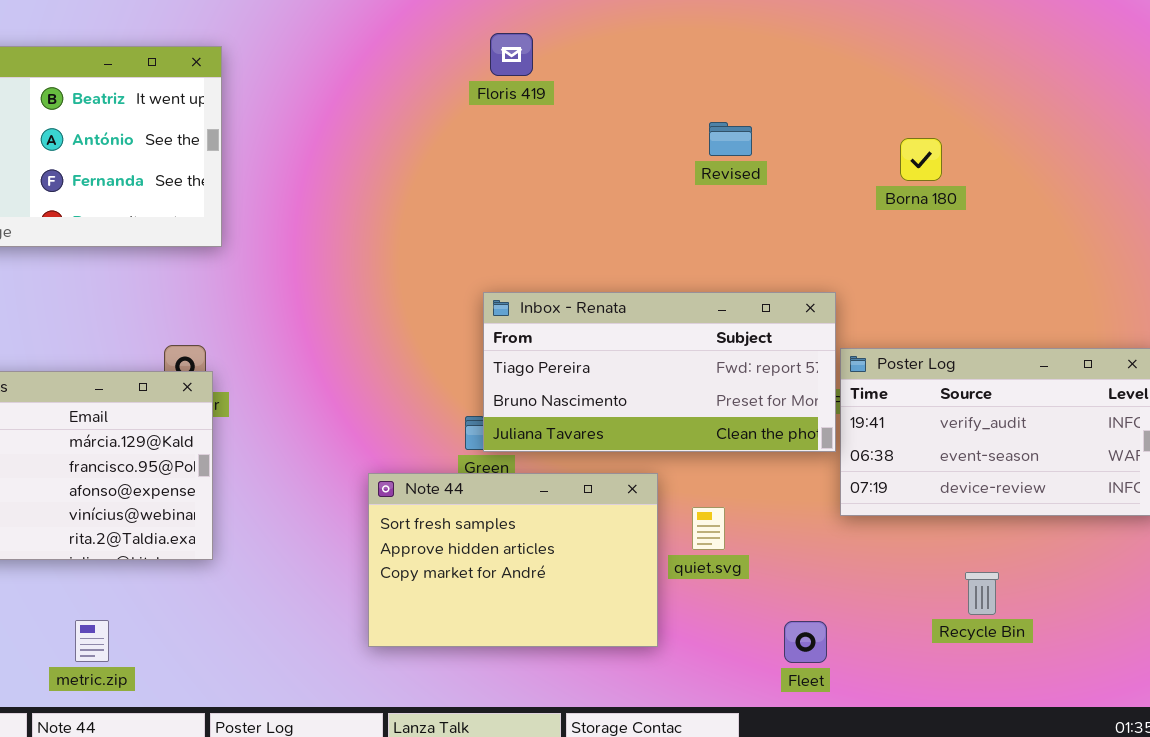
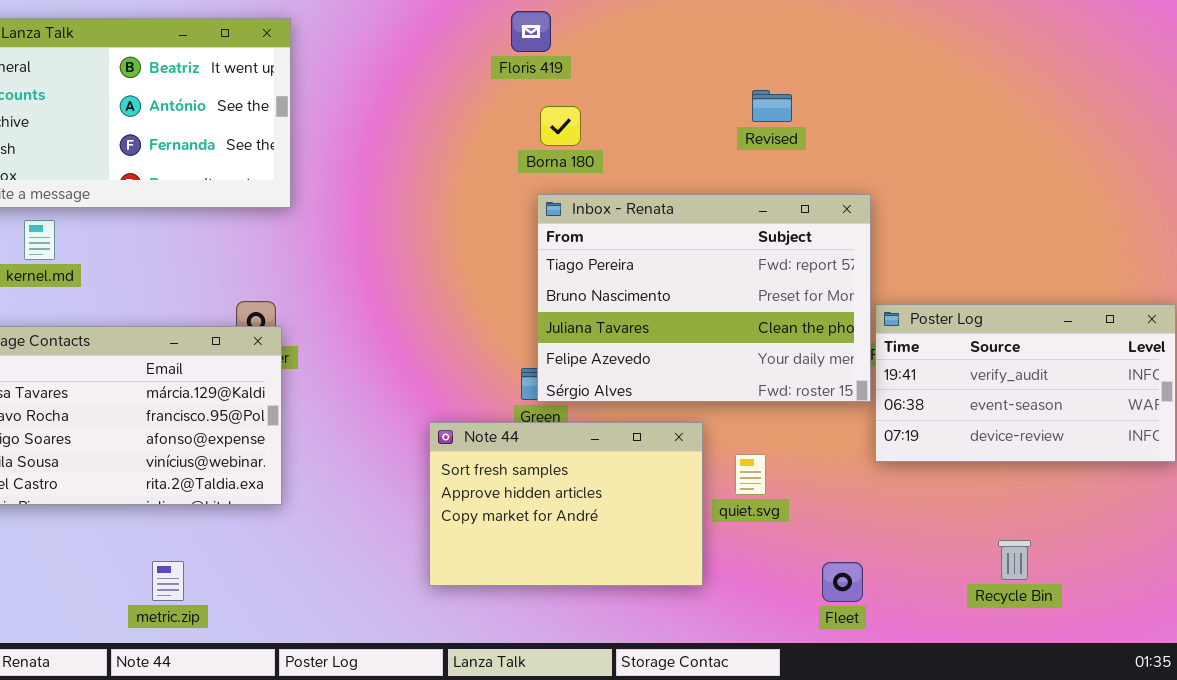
Floris 419: [490,33,533,76] -> [511,11,551,52], moved
Borna 180: [900,138,942,181] -> [540,106,581,146], moved
Inbox - Renata: [483,292,836,452] -> [537,194,871,402], resized
Recycle Bin: [965,572,999,615] -> [998,540,1031,580], moved

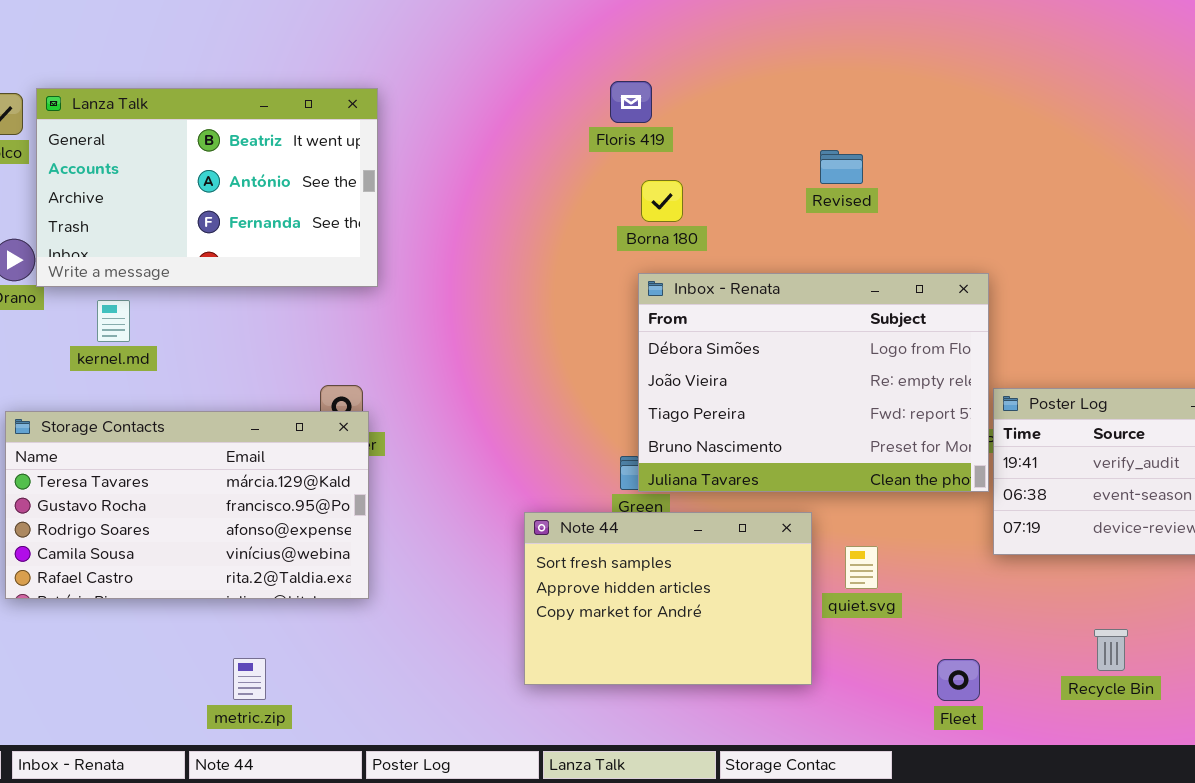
Revised: [752,90,792,122] -> [820,150,863,184], moved
Inbox - Renata: [537,194,871,402] -> [638,273,989,492], scrolled up 2 rows
Recycle Bin: [998,540,1031,580] -> [1094,629,1128,671], moved

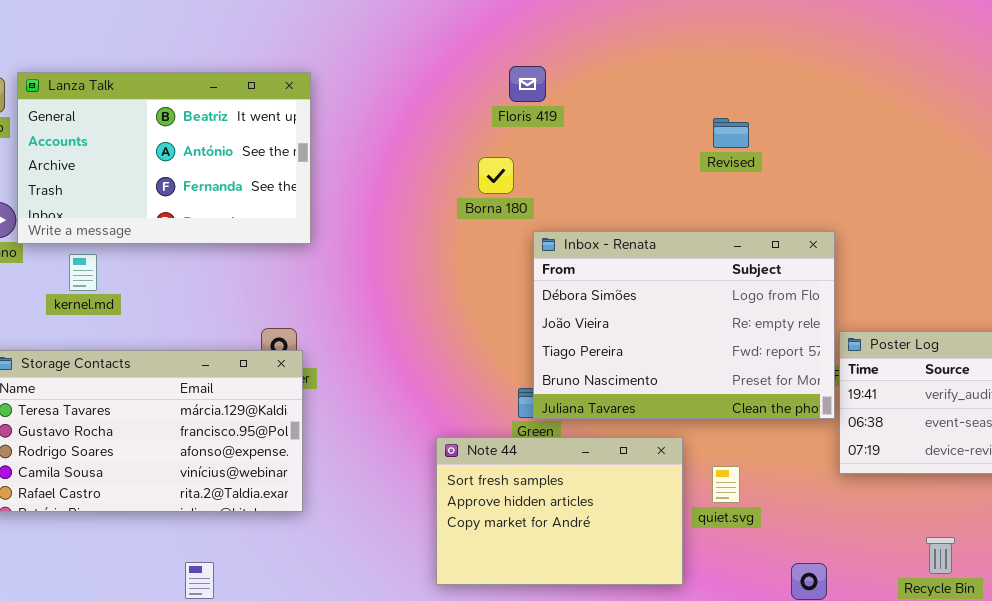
Revised: [820,150,863,184] -> [713,118,749,148], moved
Borna 180: [641,180,683,222] -> [478,157,514,194], moved

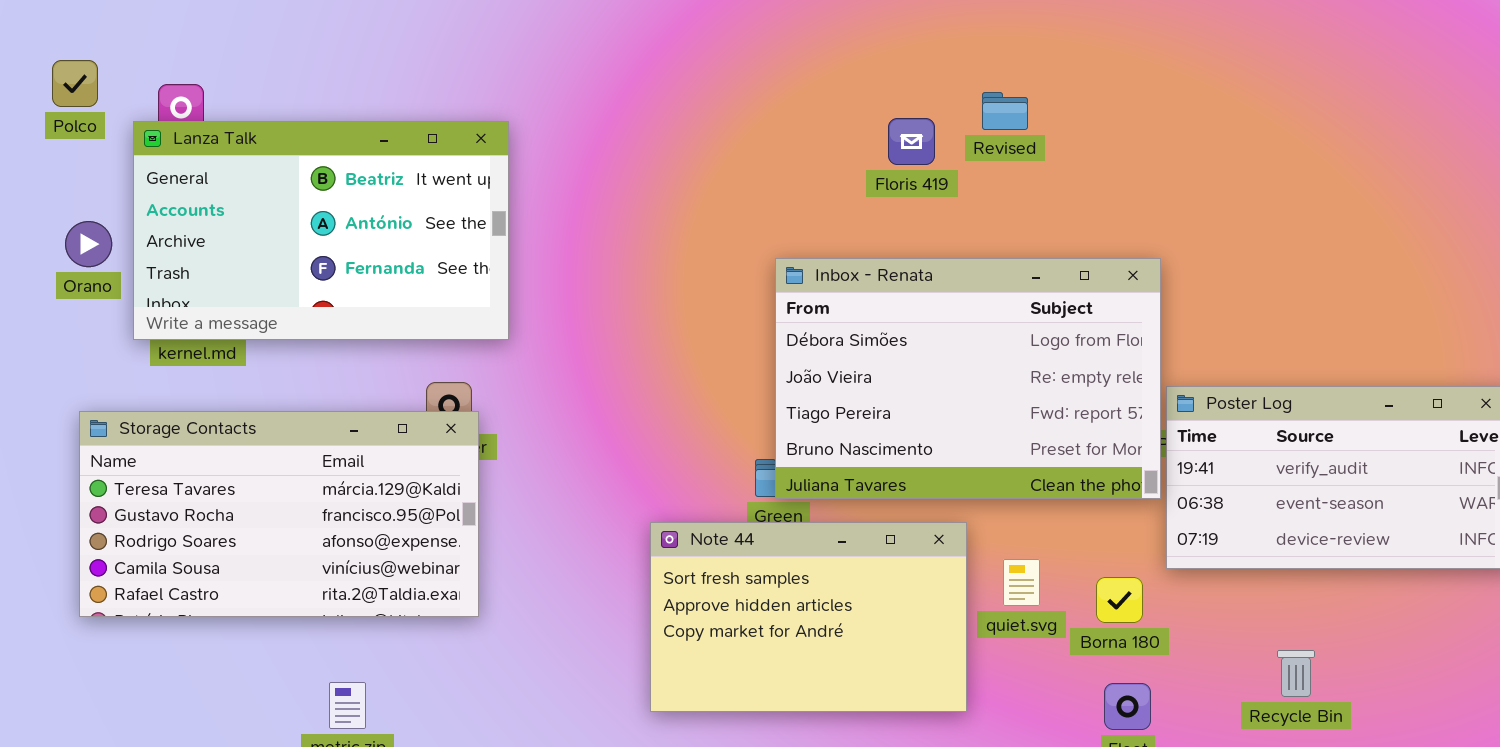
Floris 419: [509,66,546,102] -> [888,118,935,165], moved
Lanza Talk: [17,72,311,244] -> [133,121,509,340], moved
Revised: [713,118,749,148] -> [982,92,1028,130], moved
Borna 180: [478,157,514,194] -> [1096,577,1143,623], moved

